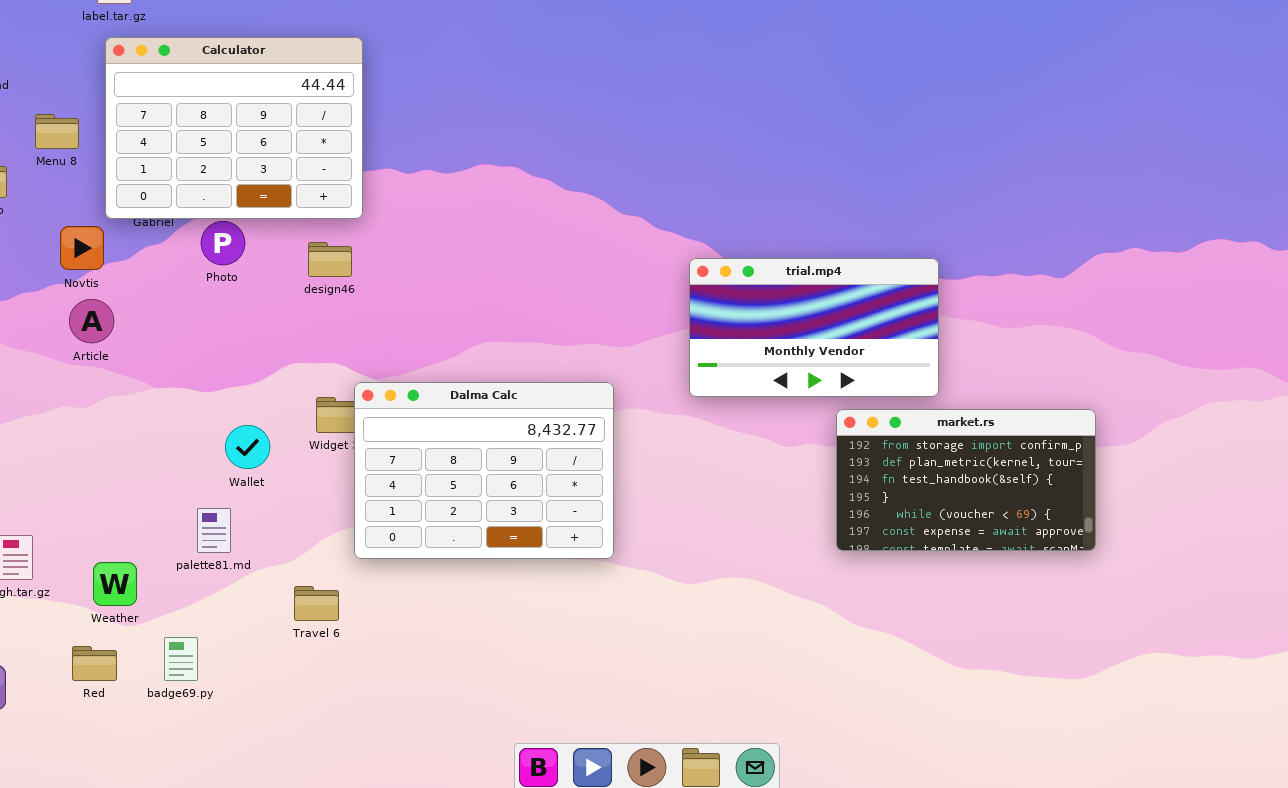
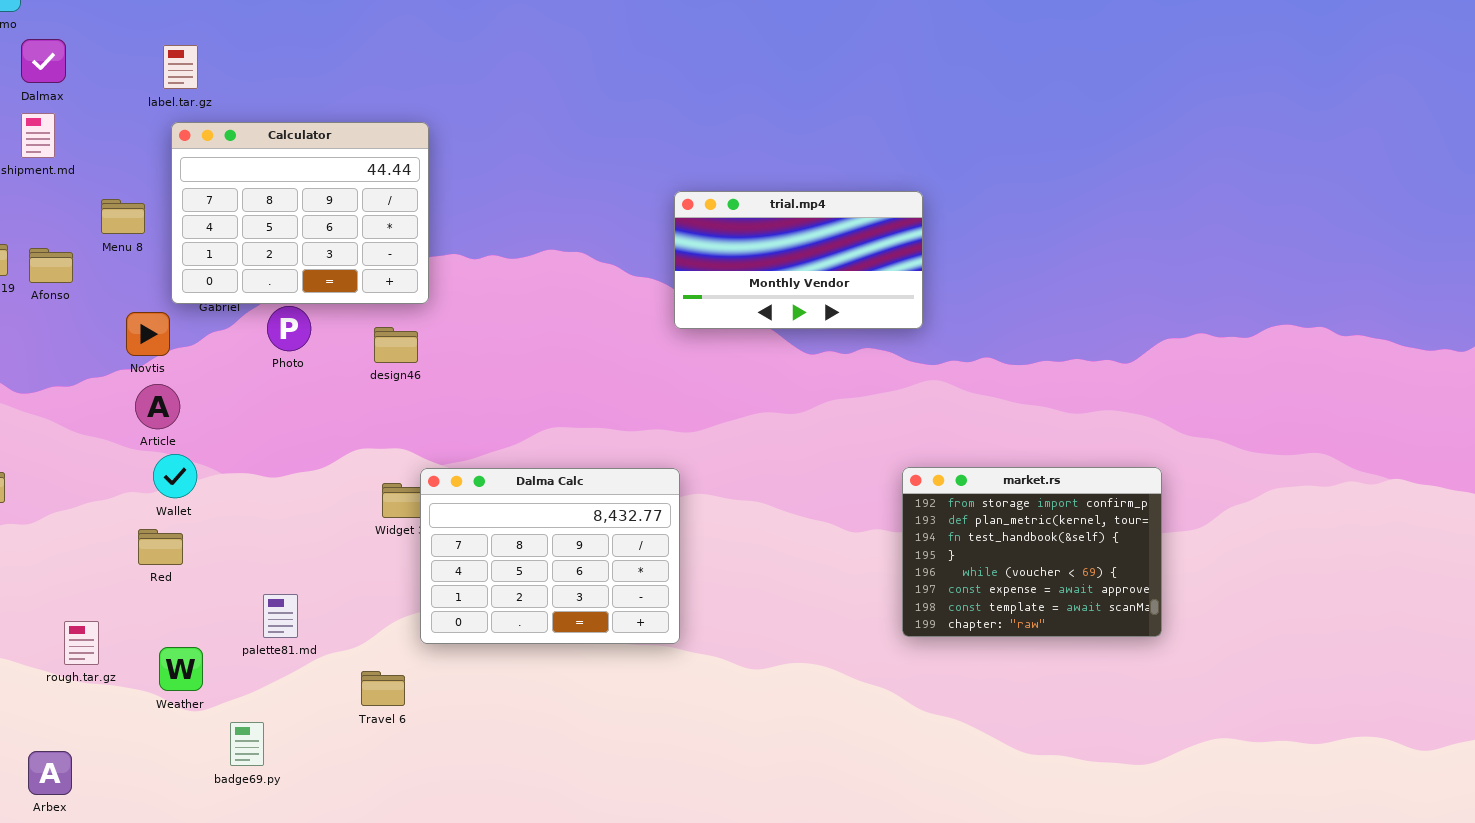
trial.mp4: [689,258,939,397] -> [674,191,923,329], moved
market.rs: [836,409,1096,551] -> [902,467,1162,637], resized
Wallet: [225,425,270,469] -> [153,454,197,498], moved
Red: [72,646,117,681] -> [138,529,183,565], moved

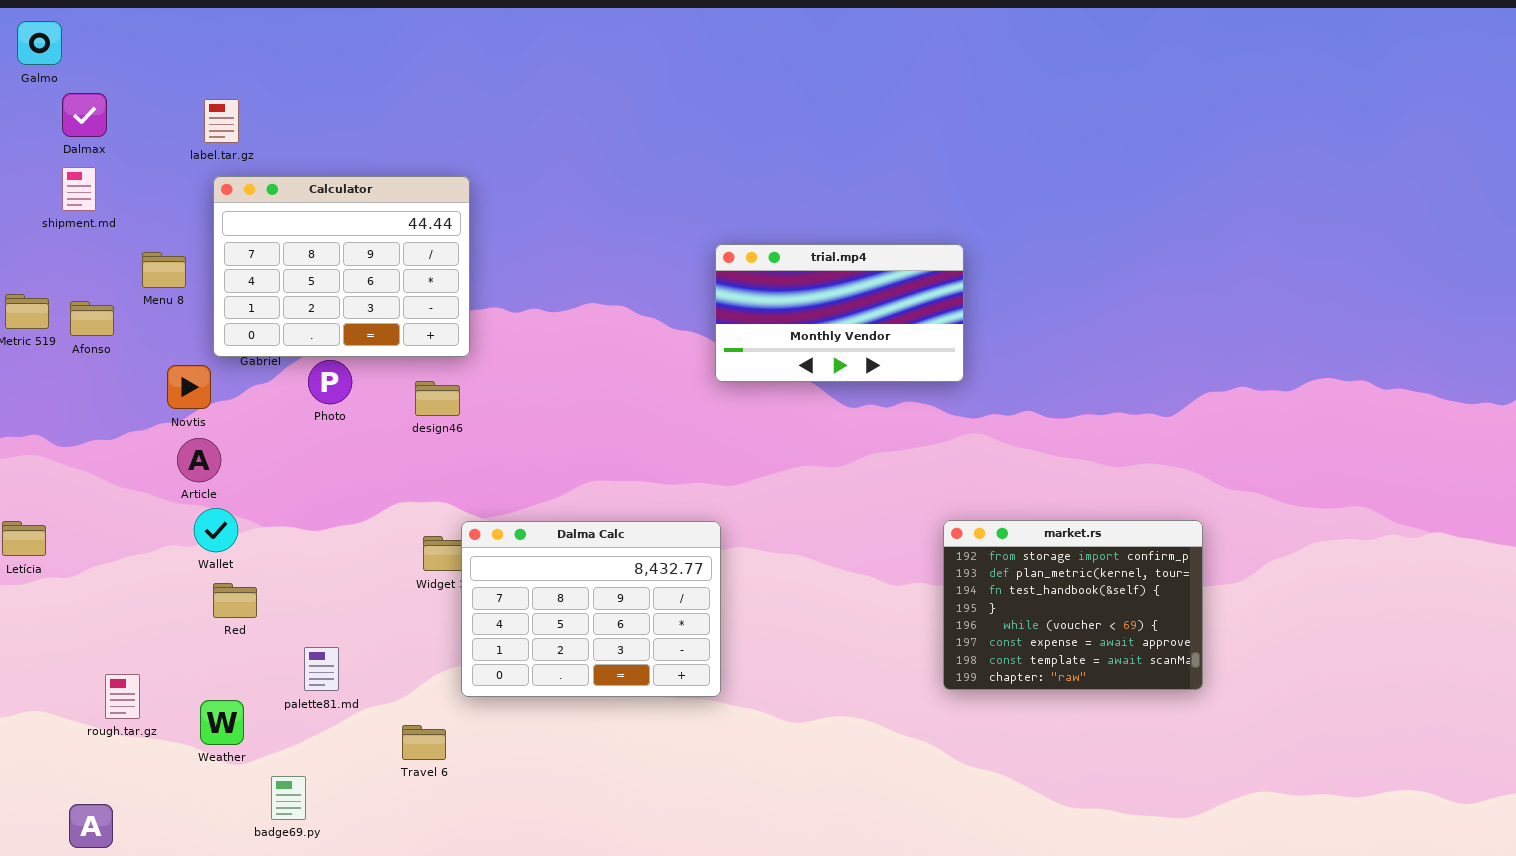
Red: [138,529,183,565] -> [213,583,257,618], moved

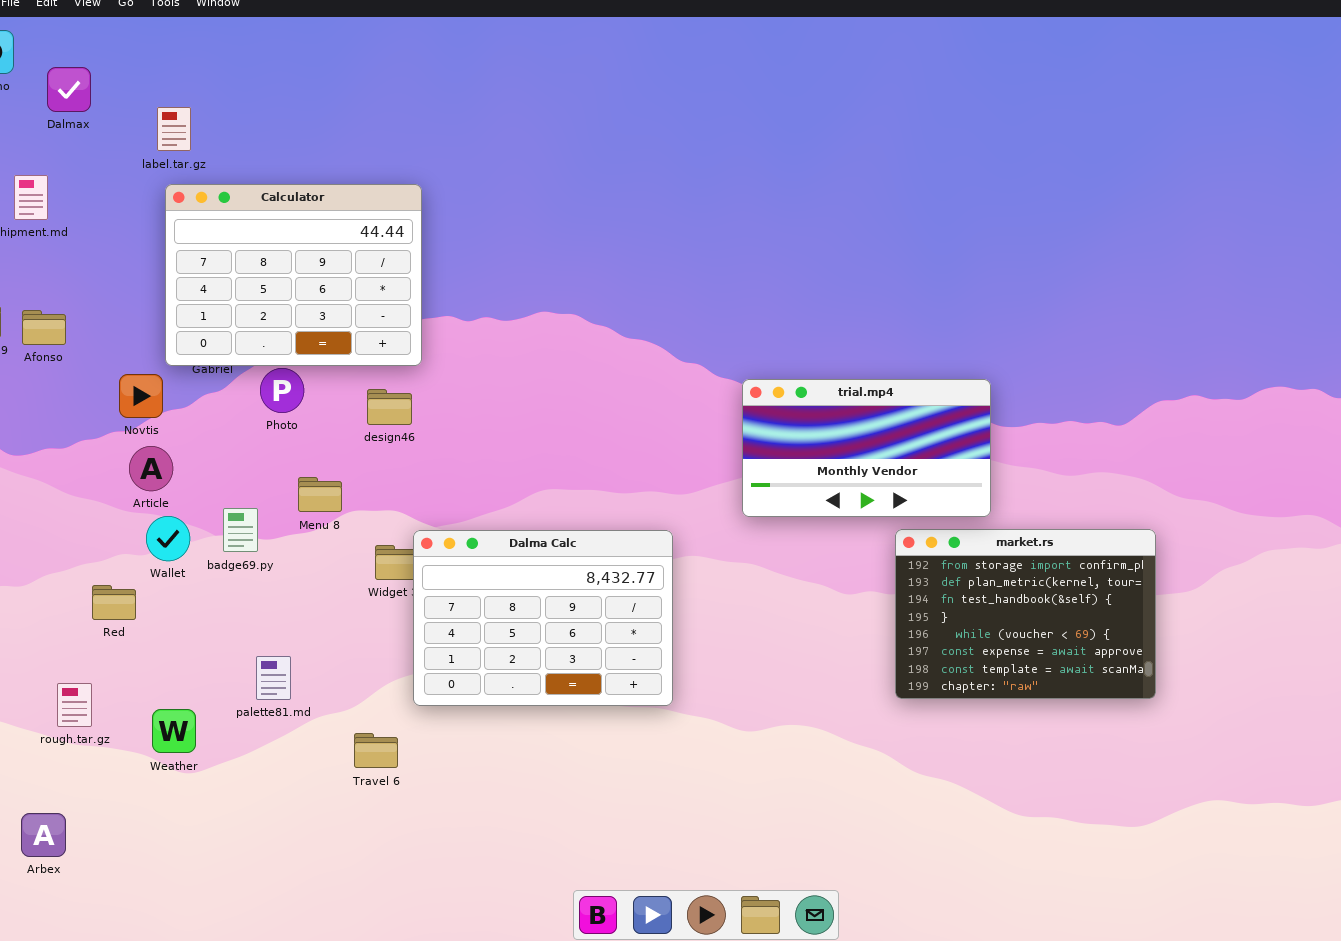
Dalmax: [62,93,107,137] -> [47,67,91,112], moved
trial.mp4: [715,244,964,382] -> [742,379,991,517], moved
Menu 8: [142,252,186,288] -> [298,477,342,512], moved
Red: [213,583,257,618] -> [92,585,136,620], moved
badge69.py: [271,776,306,820] -> [223,508,258,552], moved

